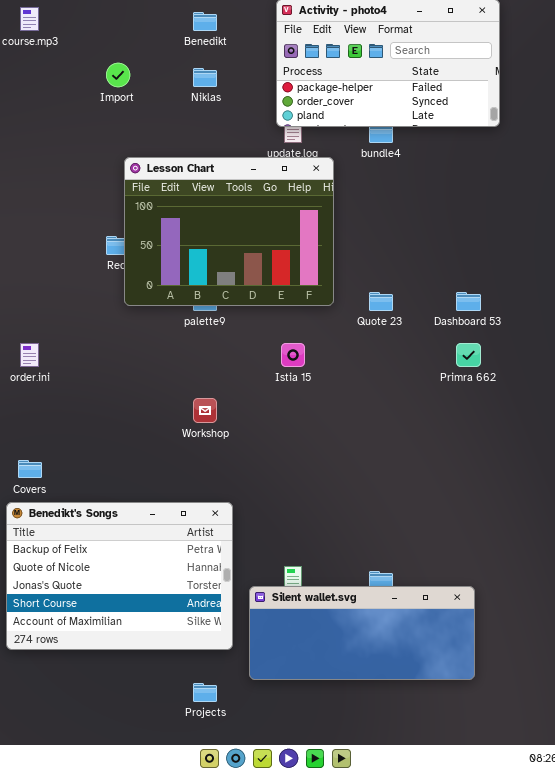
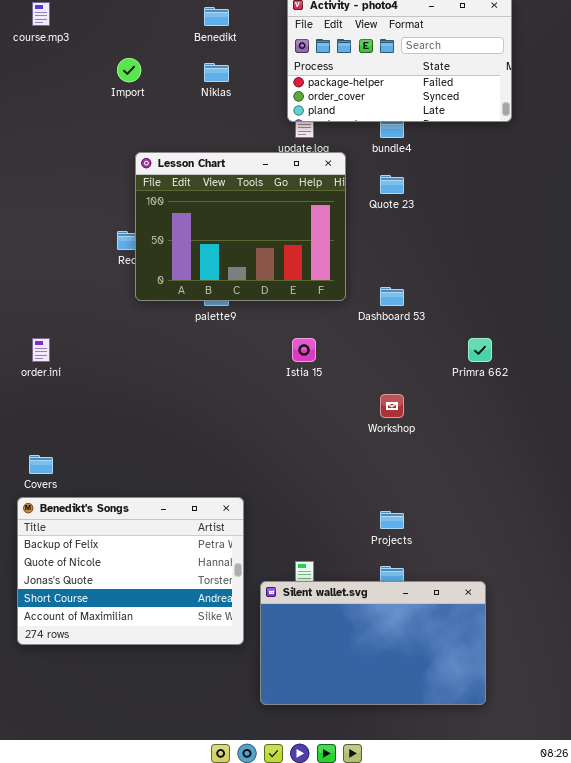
Quote 23: [369,292,393,311] -> [380,175,404,194], moved
Dashboard 53: [456,292,481,311] -> [380,287,404,306], moved
Workshop: [193,398,217,423] -> [380,394,404,418], moved
Silent wallet.svg: [249,586,475,680] -> [260,581,486,705], resized
Projects: [193,683,217,702] -> [380,511,404,529], moved

